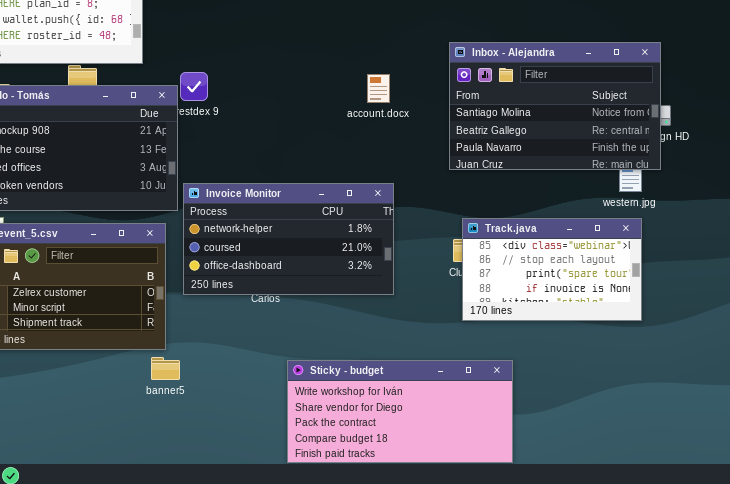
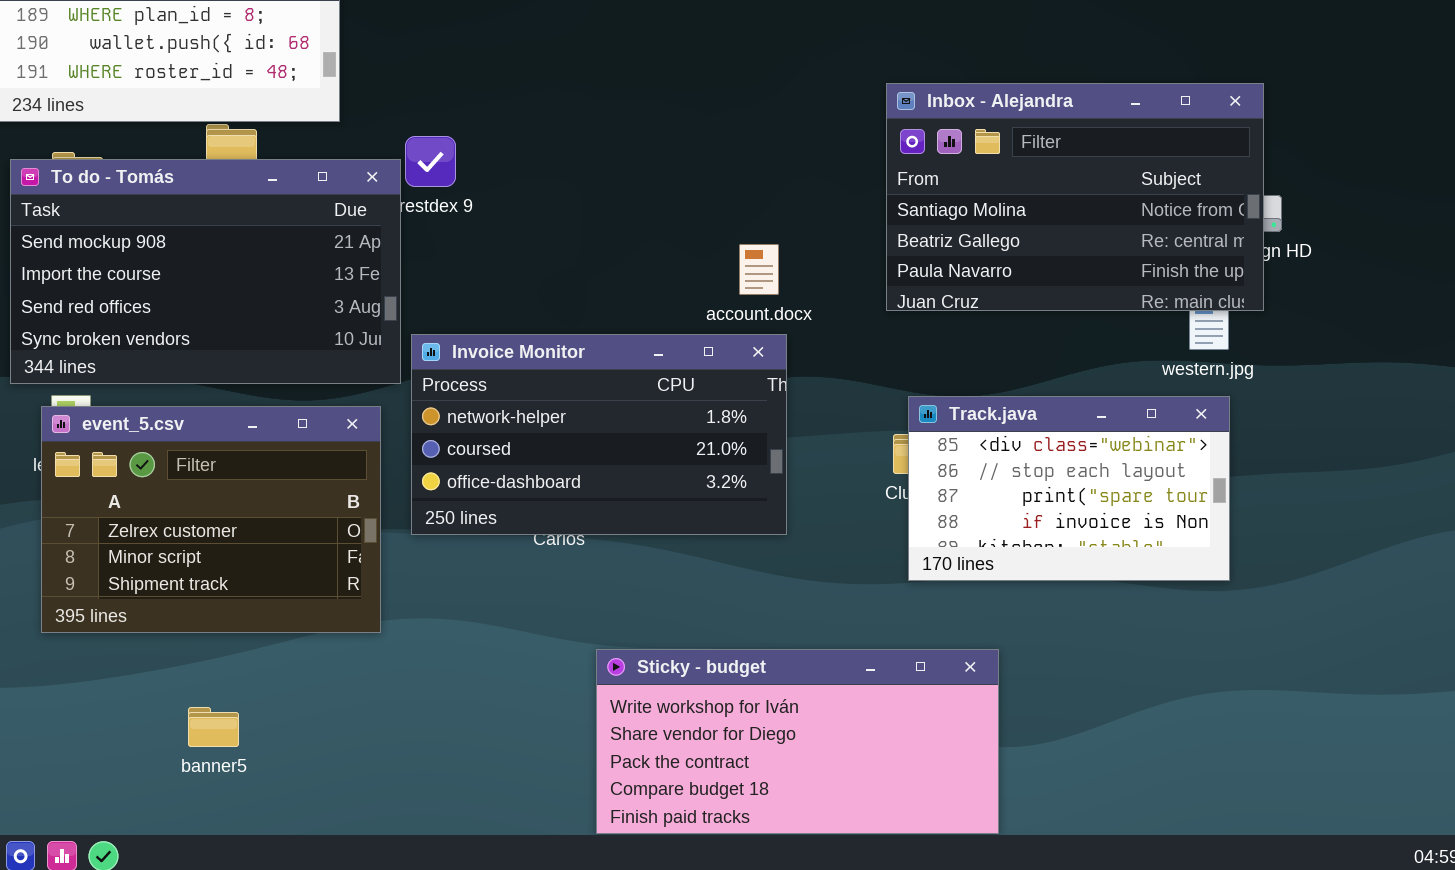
account.docx: [367,74,390,103] -> [739,244,779,295], moved
banner5: [151,357,180,380] -> [188,707,239,747], moved

